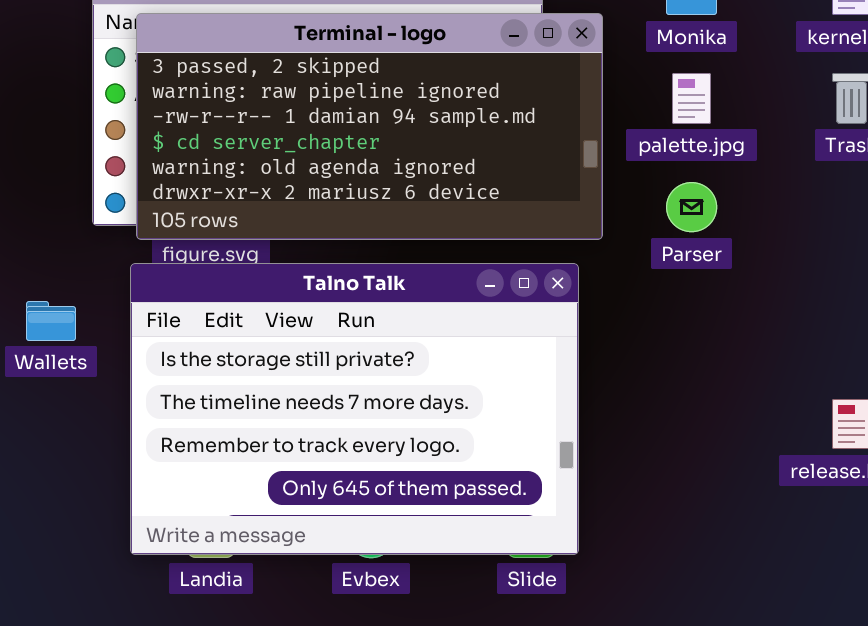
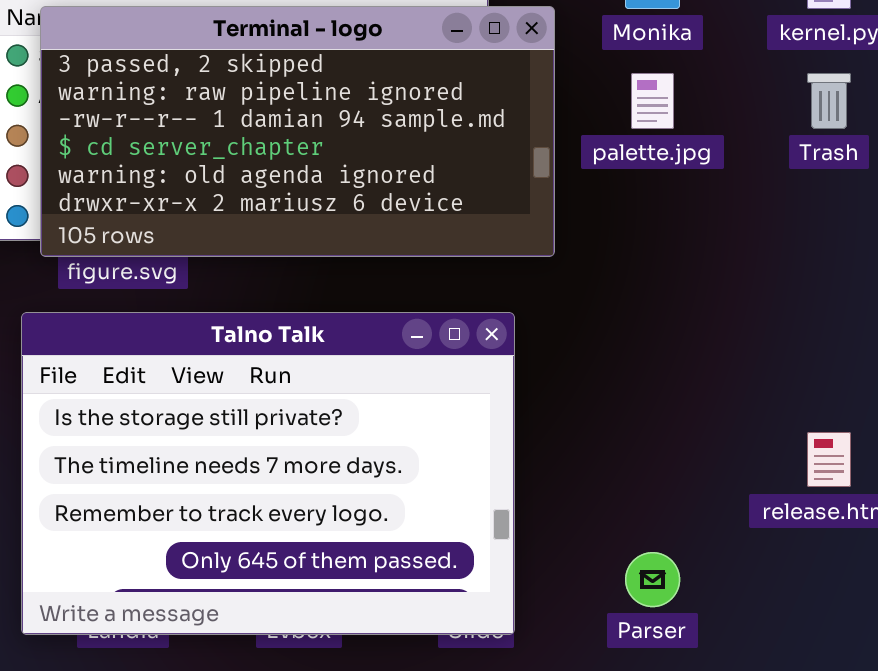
Parser: [666,182,717,232] -> [625,552,680,607], moved
Talno Talk: [130,263,579,555] -> [21,312,515,635], moved

